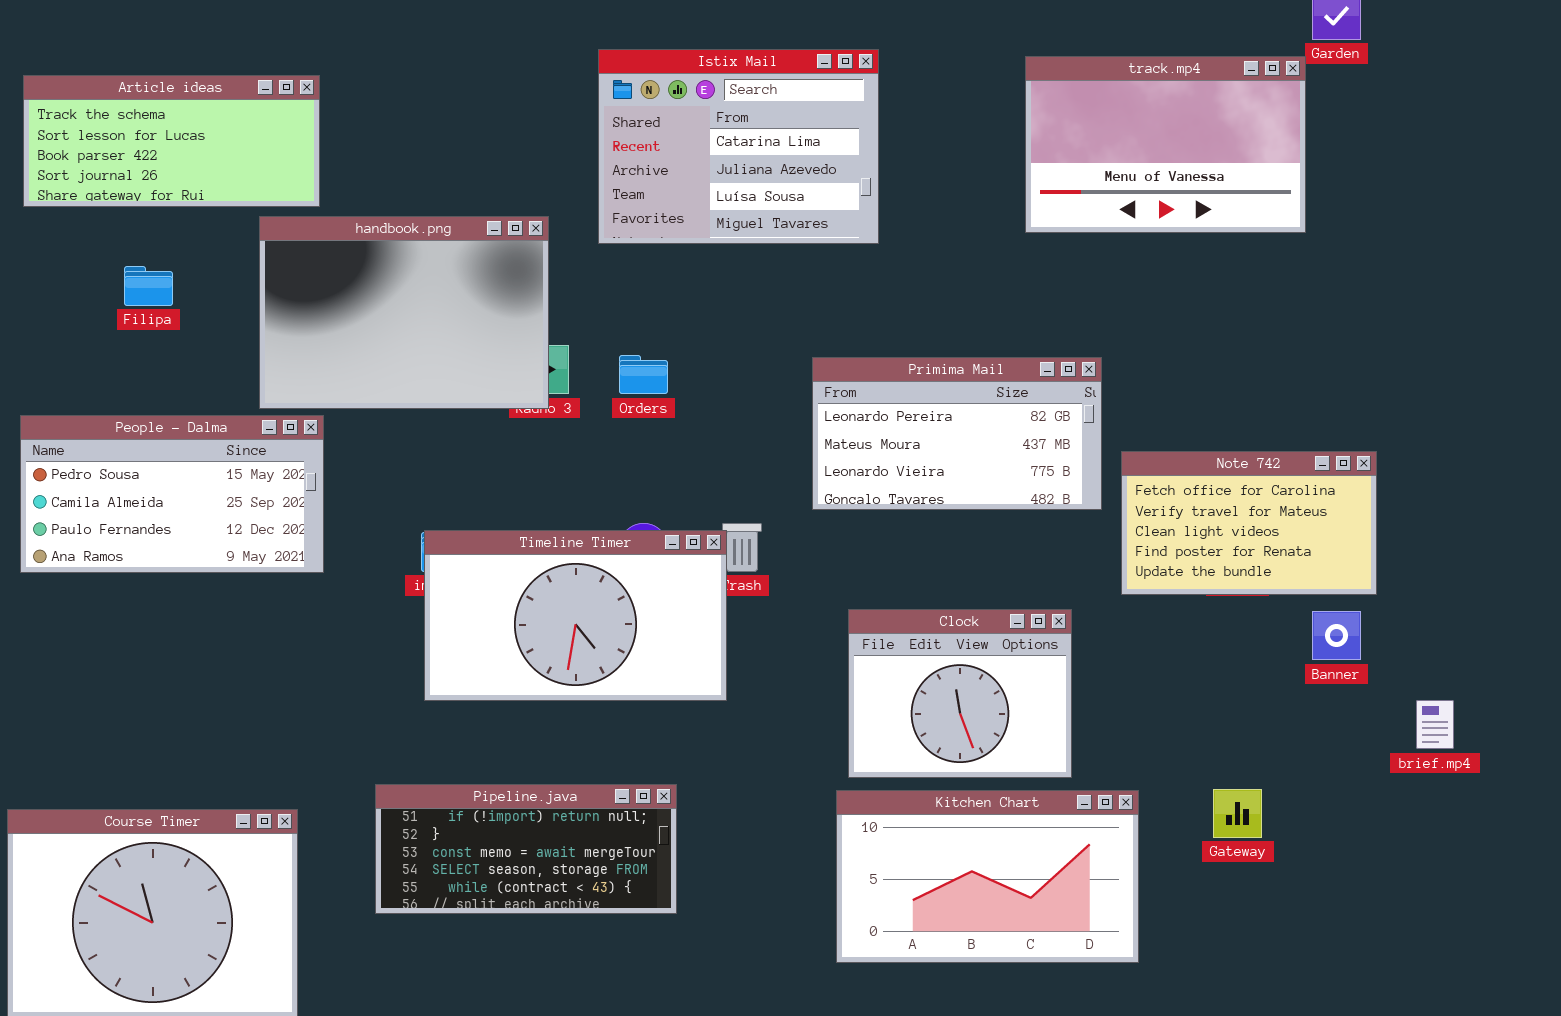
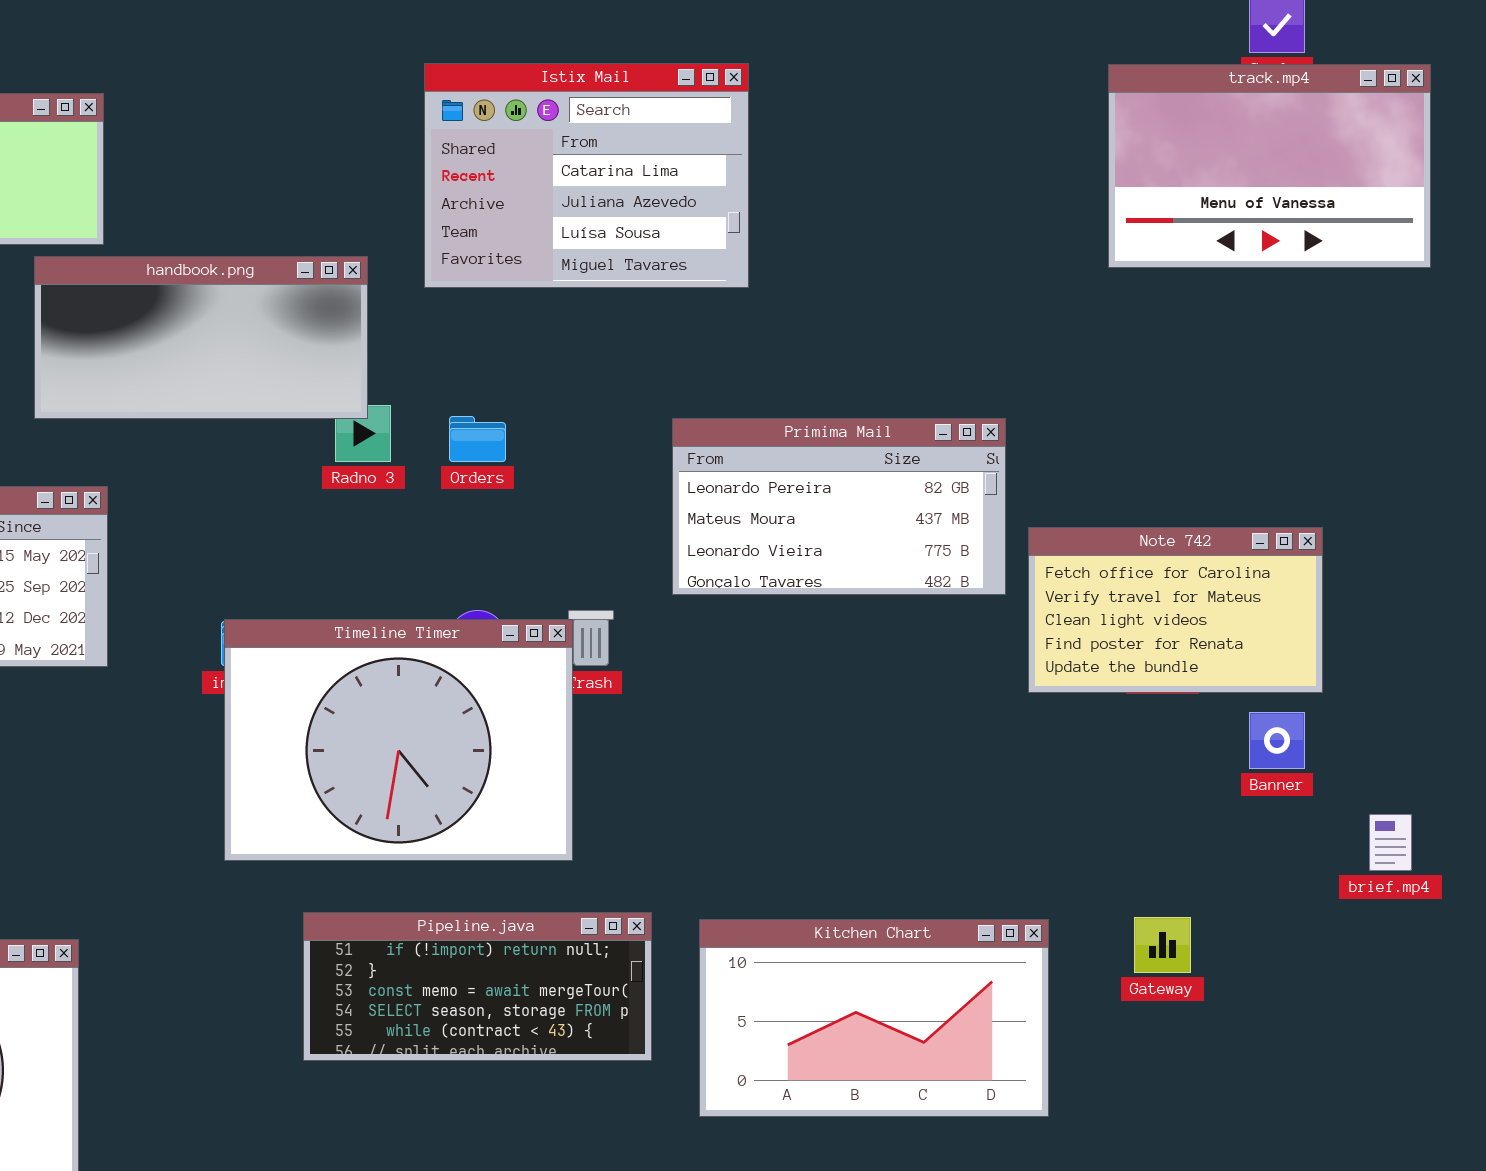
track.mp4: [1025,56,1306,233] -> [1108,64,1431,268], moved
handbook.png: [259,216,549,409] -> [34,256,368,419], resized
Timeline Timer: [424,530,727,701] -> [224,619,573,861], resized
Clock: [848,609,1072,778] -> none, closed
Pipeline.java: [375,784,677,914] -> [303,912,652,1061], moved

